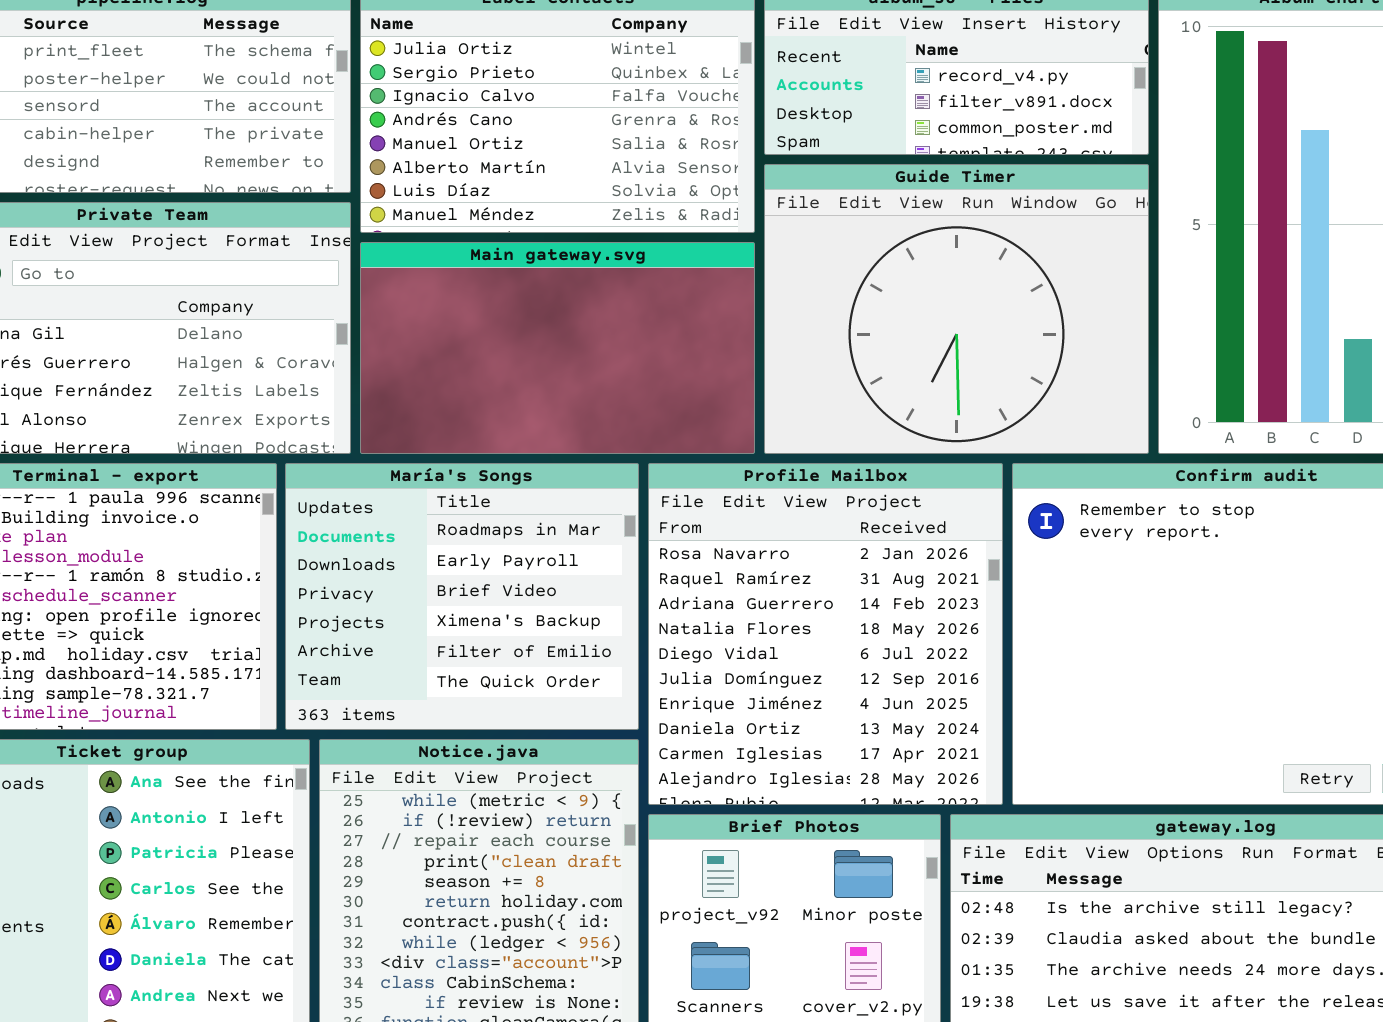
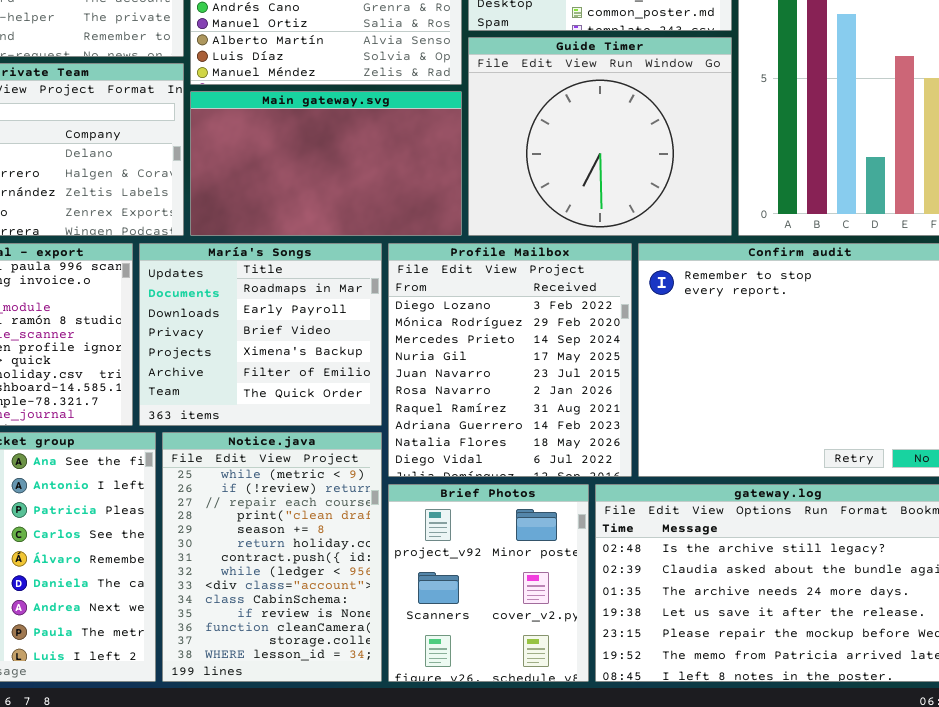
Profile Mailbox: [648,463,1003,805] -> [388,243,632,477], scrolled up 5 rows

